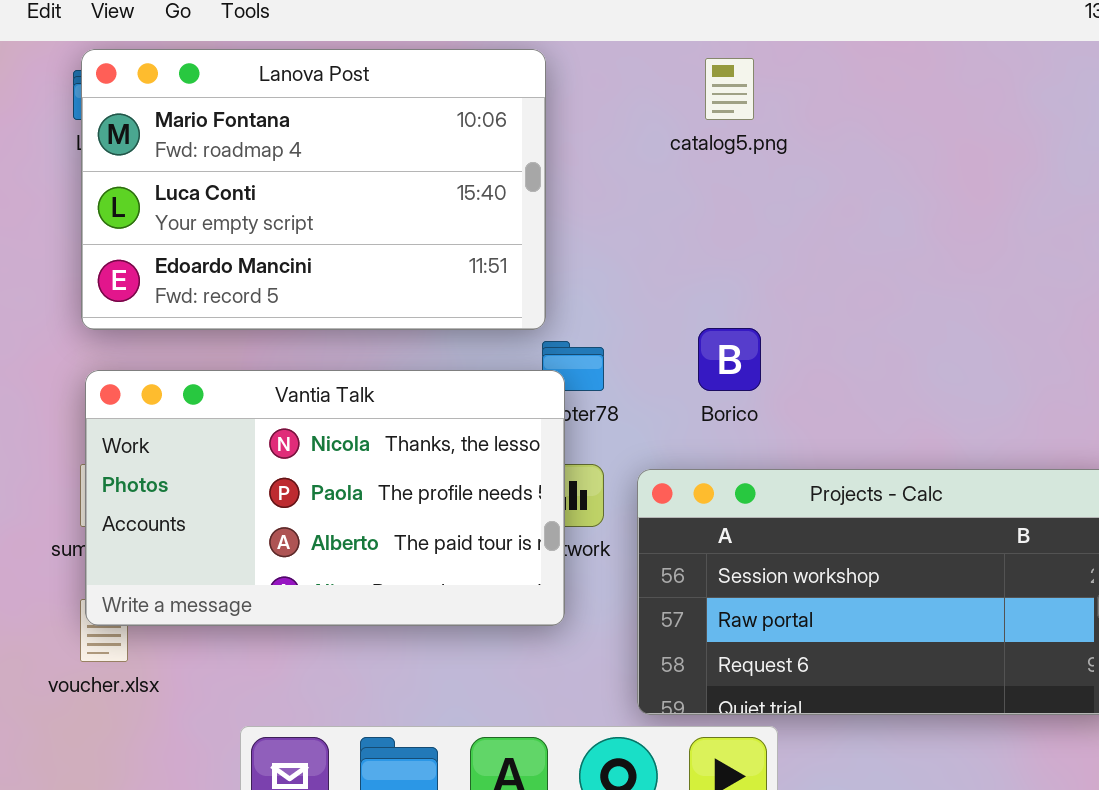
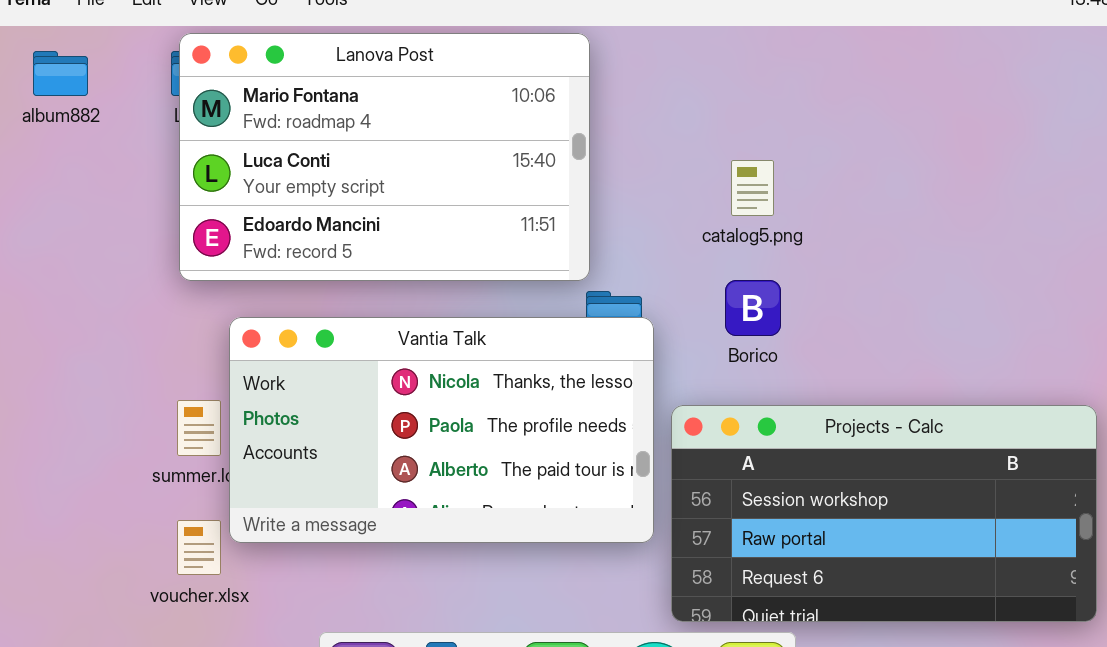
catalog5.png: [705,58,754,120] -> [731,160,774,216], moved
Vantia Talk: [85,370,565,626] -> [229,317,654,543], moved

